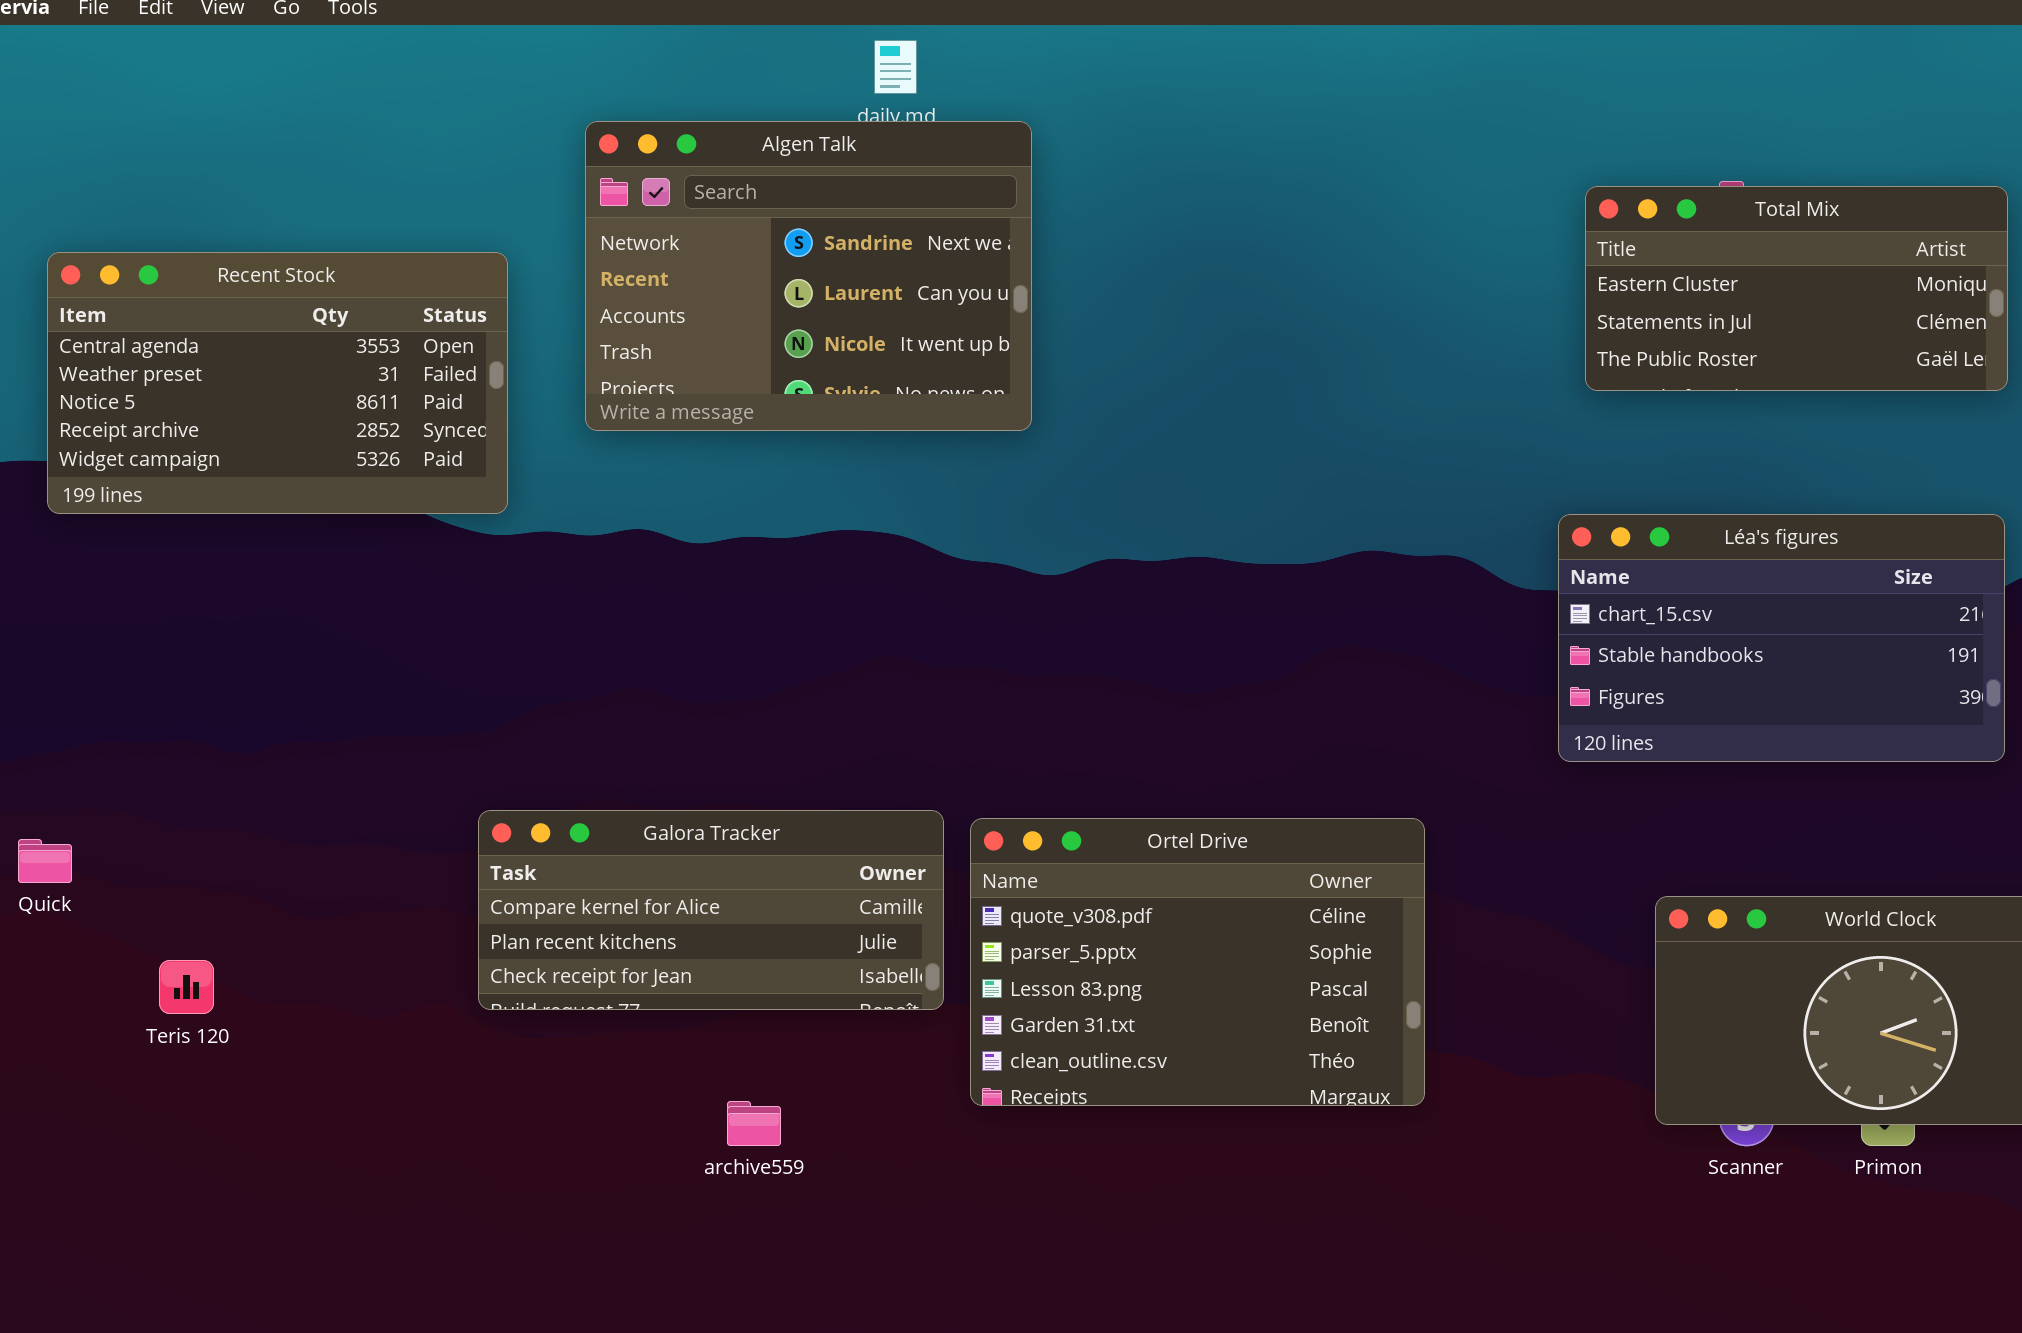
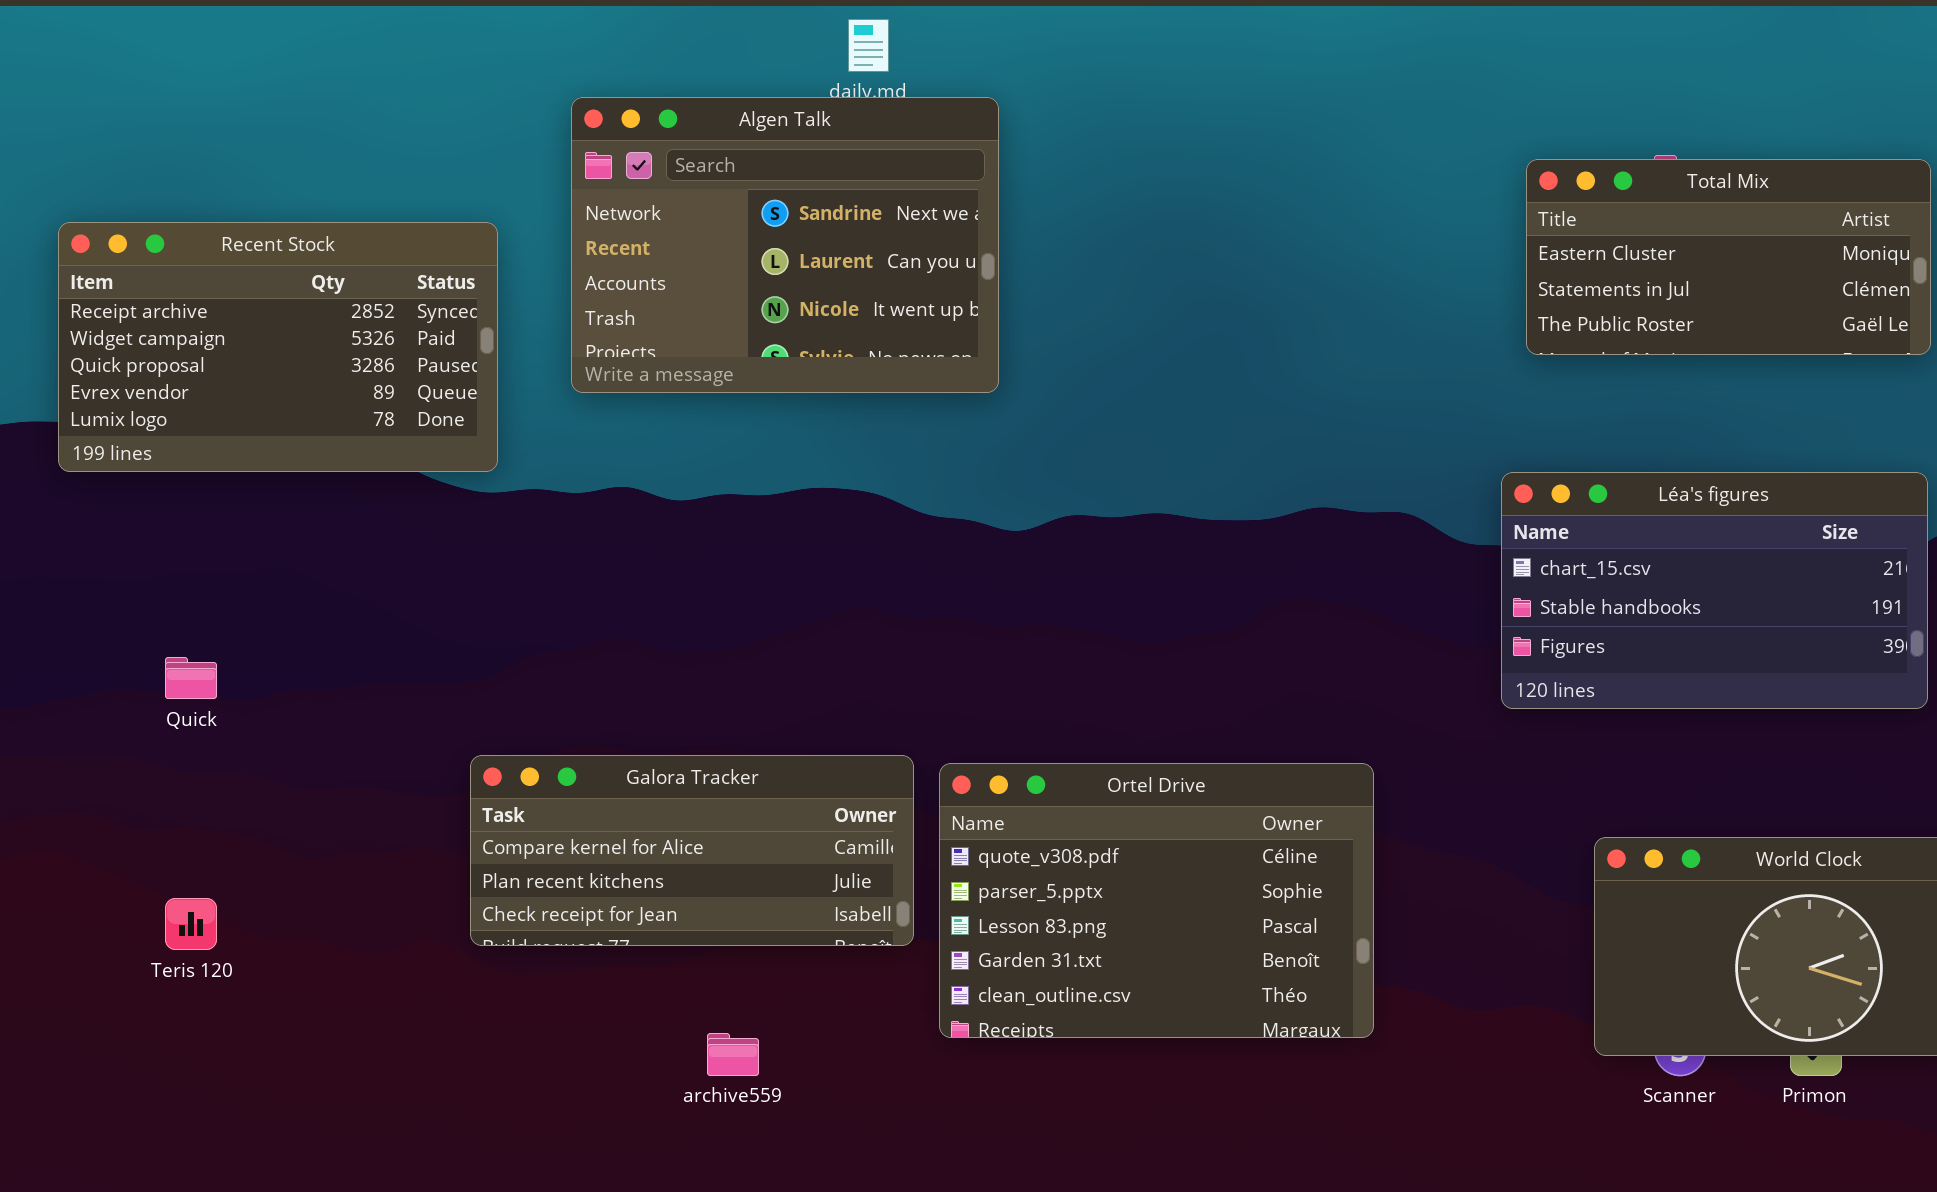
Recent Stock: [47,252,508,514] -> [58,222,498,472], scrolled down 3 rows
Quick: [18,839,72,883] -> [165,657,217,699], moved

